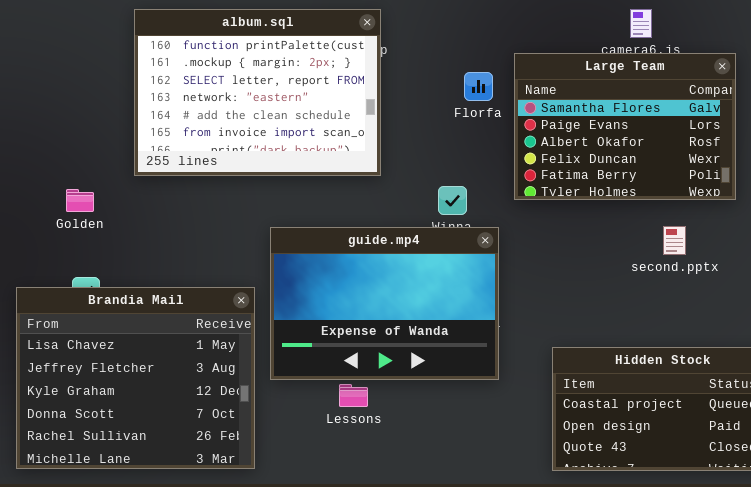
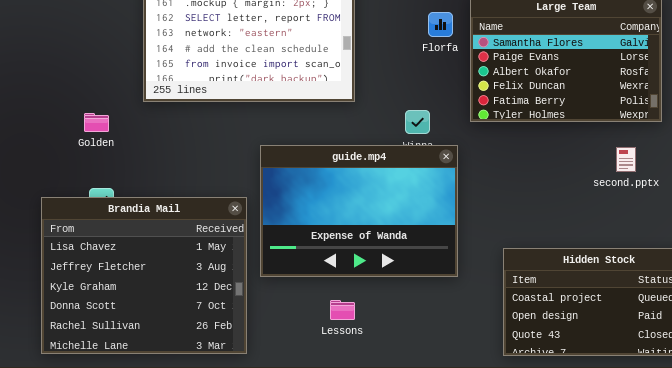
second.pptx: [663,226,686,255] -> [616,147,636,172], moved
Lessons: [339,384,368,407] -> [330,300,355,320], moved

